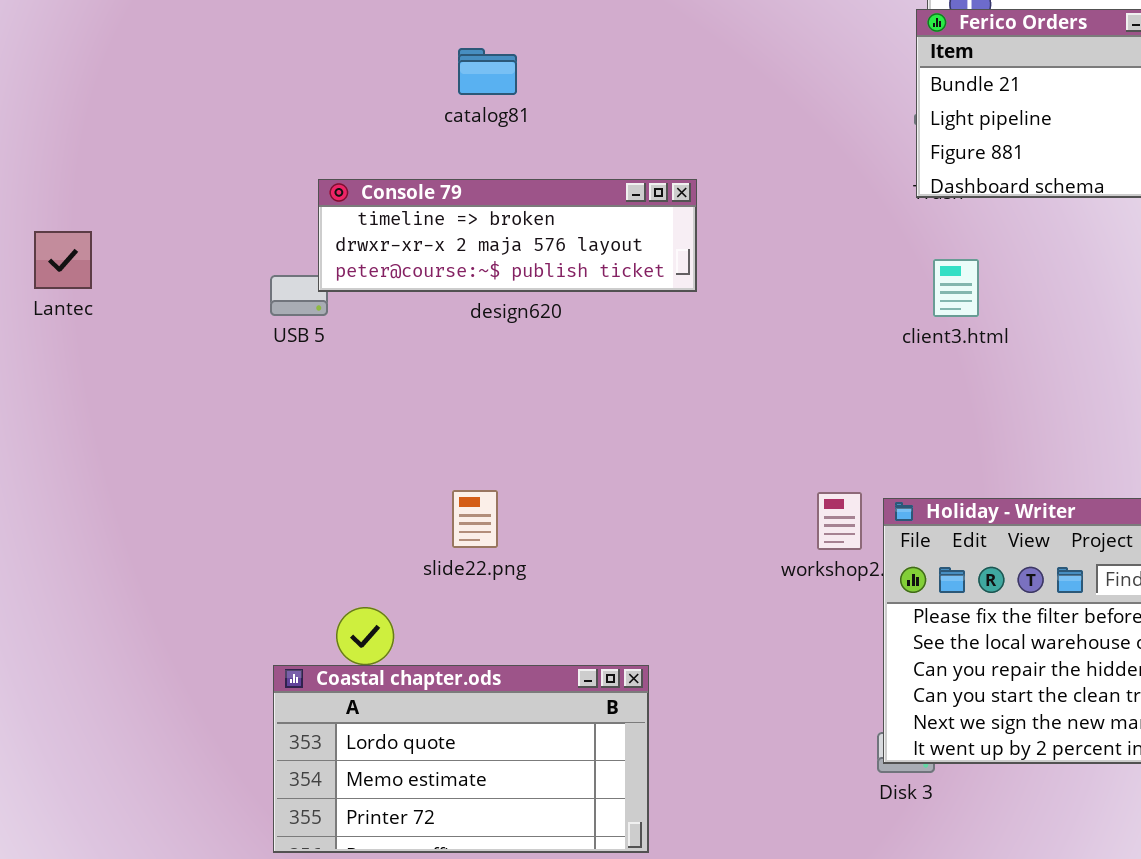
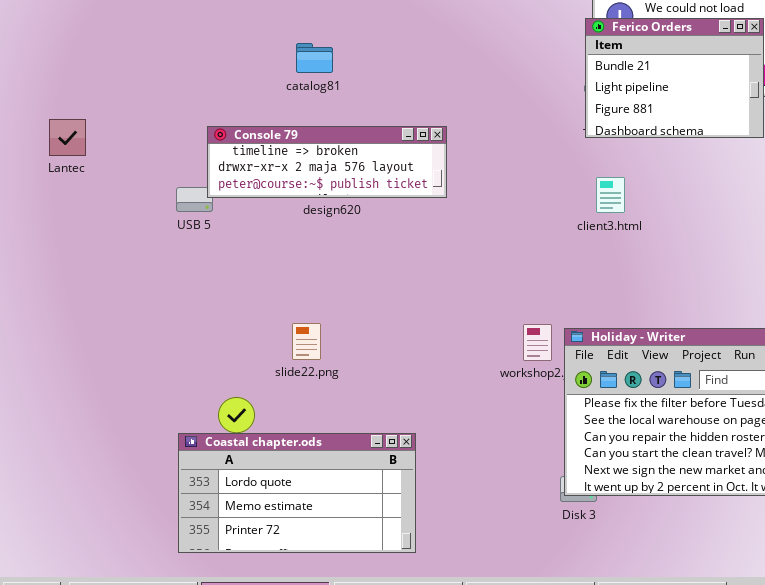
Lantec: [34,231,92,289] -> [49,119,86,156], moved

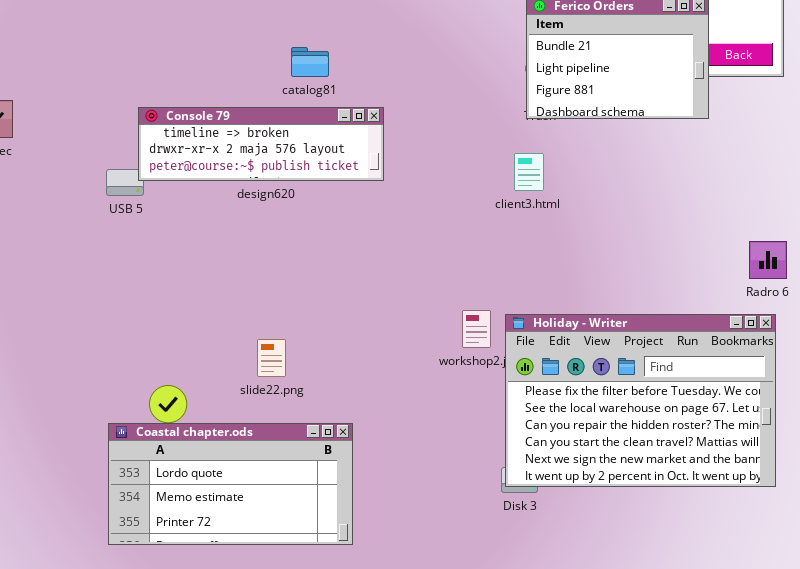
catalog81: [296,43,333,73] -> [291,47,329,77], moved
client3.html: [596,177,625,213] -> [514,153,544,191], moved
slide22.png: [292,323,321,360] -> [257,339,286,377], moved

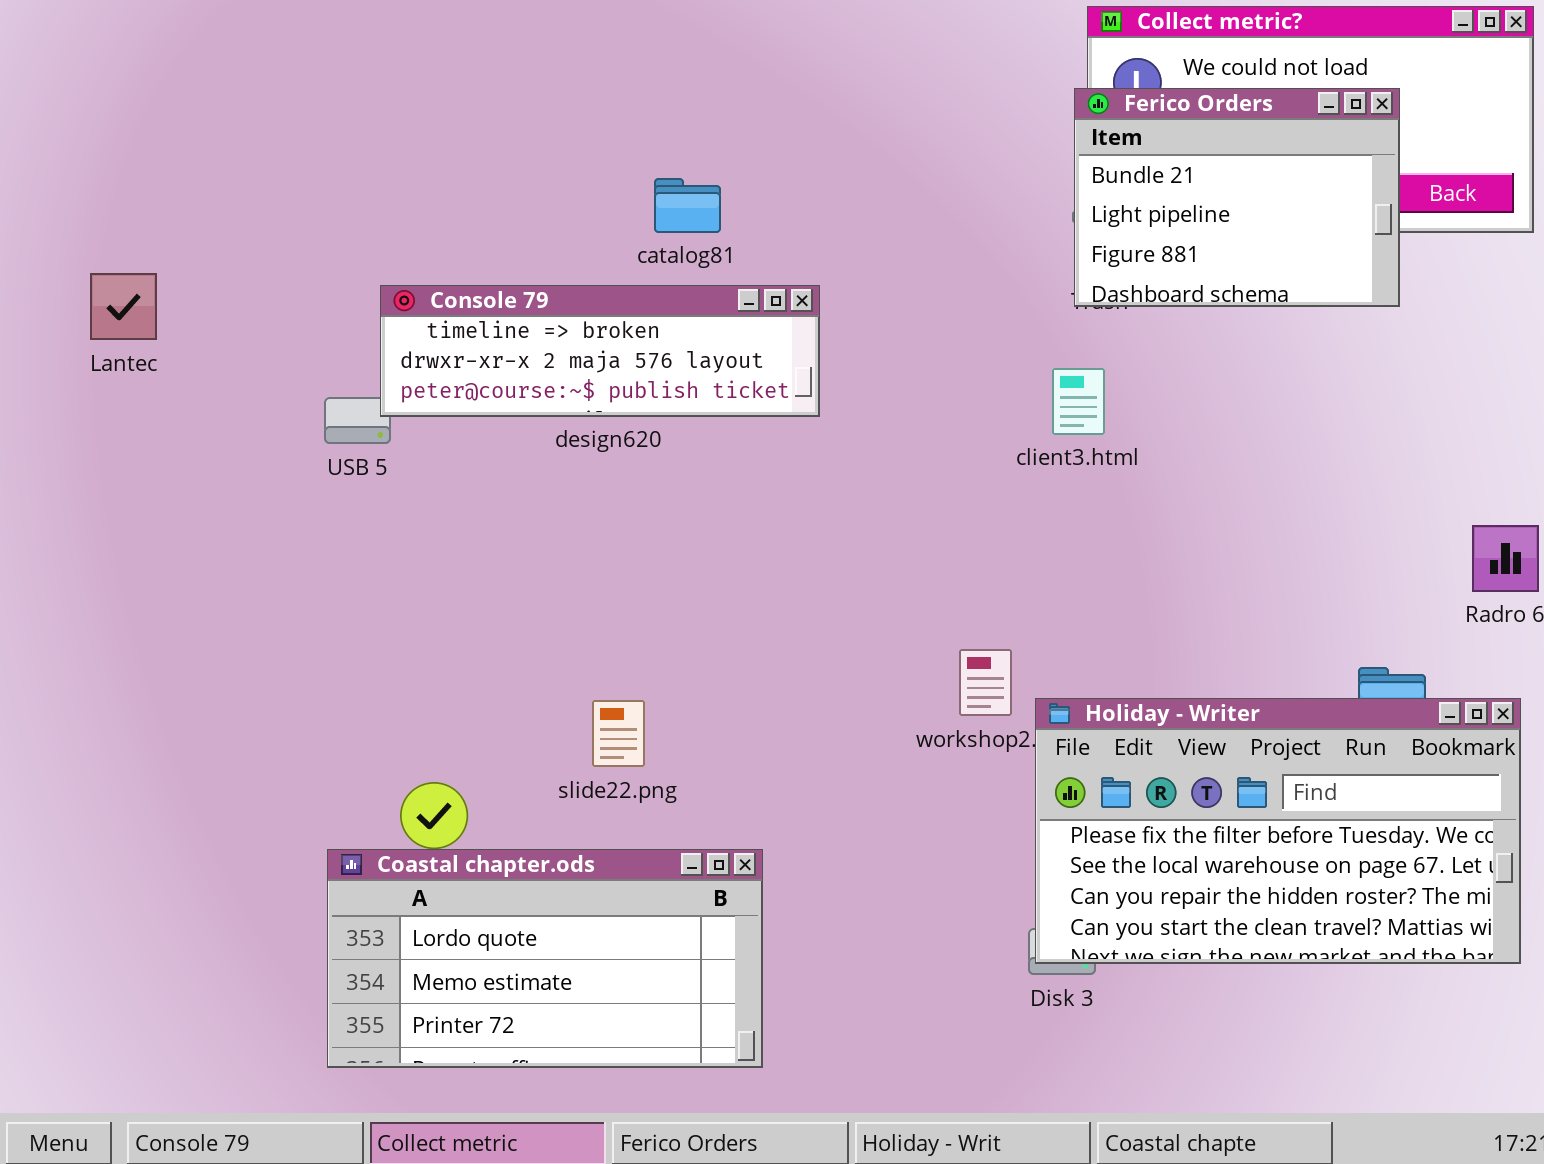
Holiday - Writer: [505,314,776,487] -> [1035,698,1521,964], resized

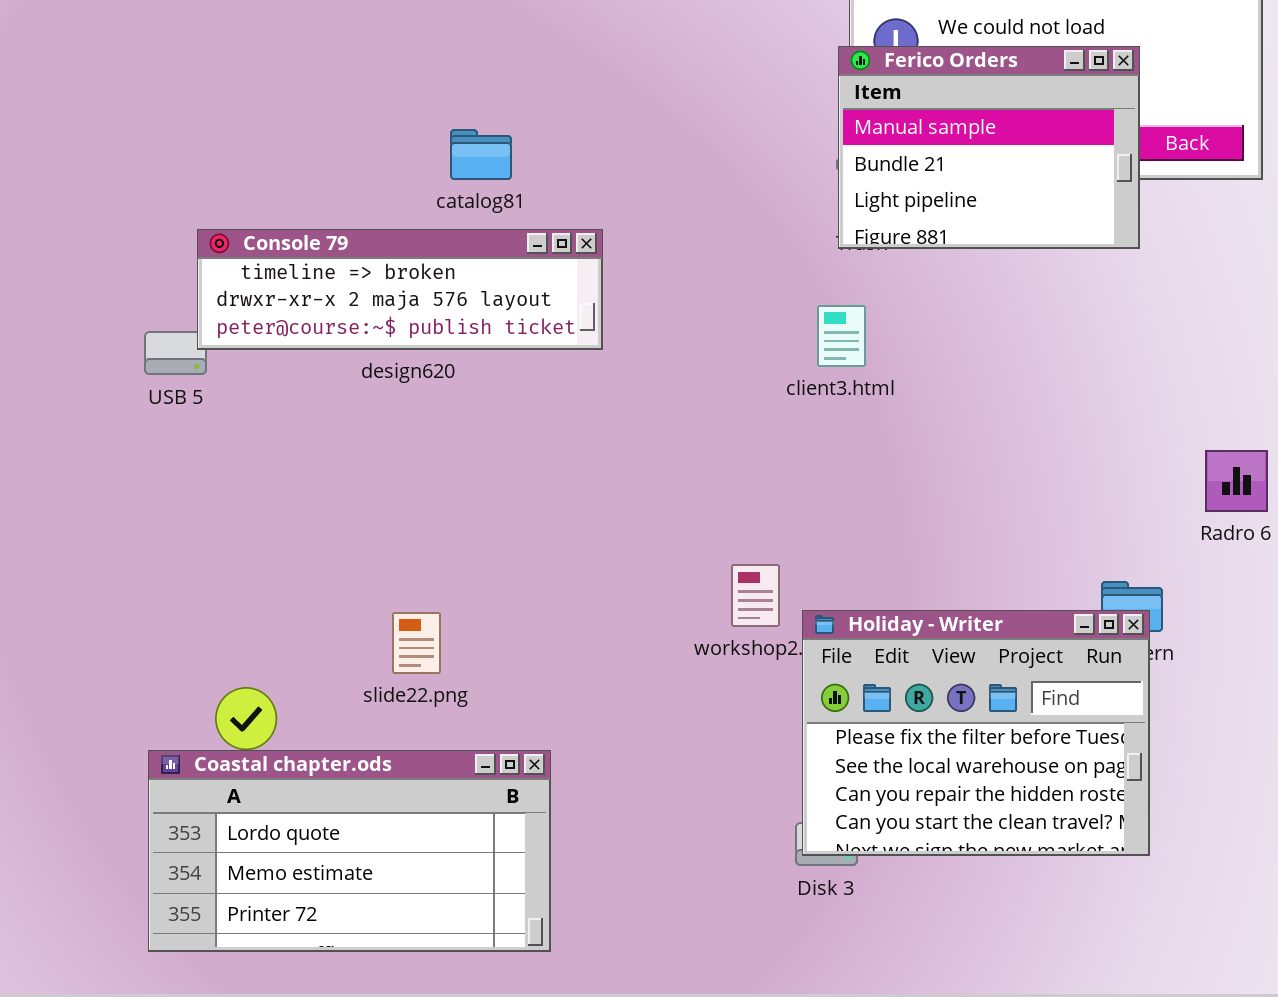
Ferico Orders: [1074,88,1400,307] -> [838,46,1140,249], scrolled up 1 row
Holiday - Writer: [1035,698,1521,964] -> [802,610,1150,856], resized

